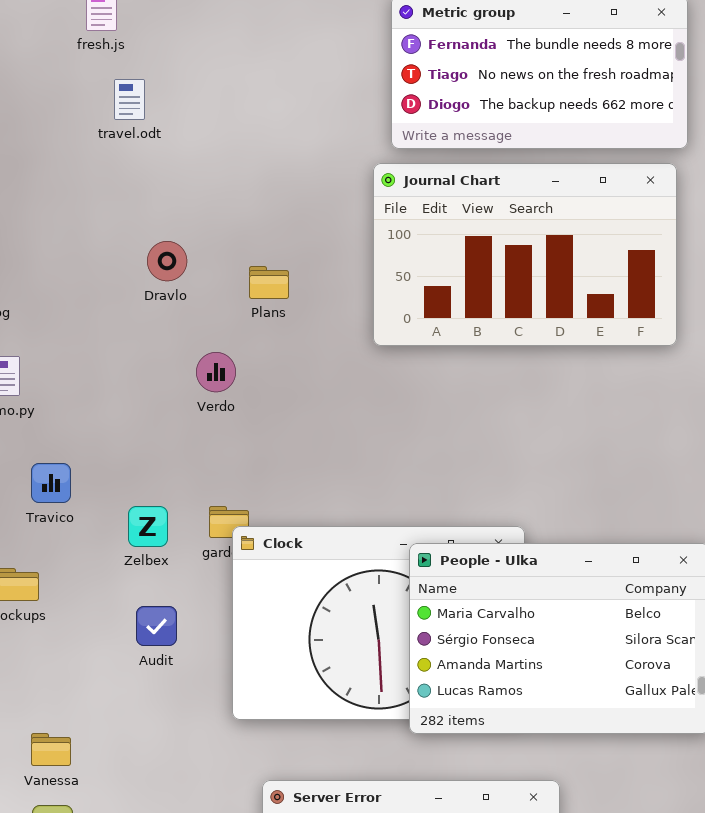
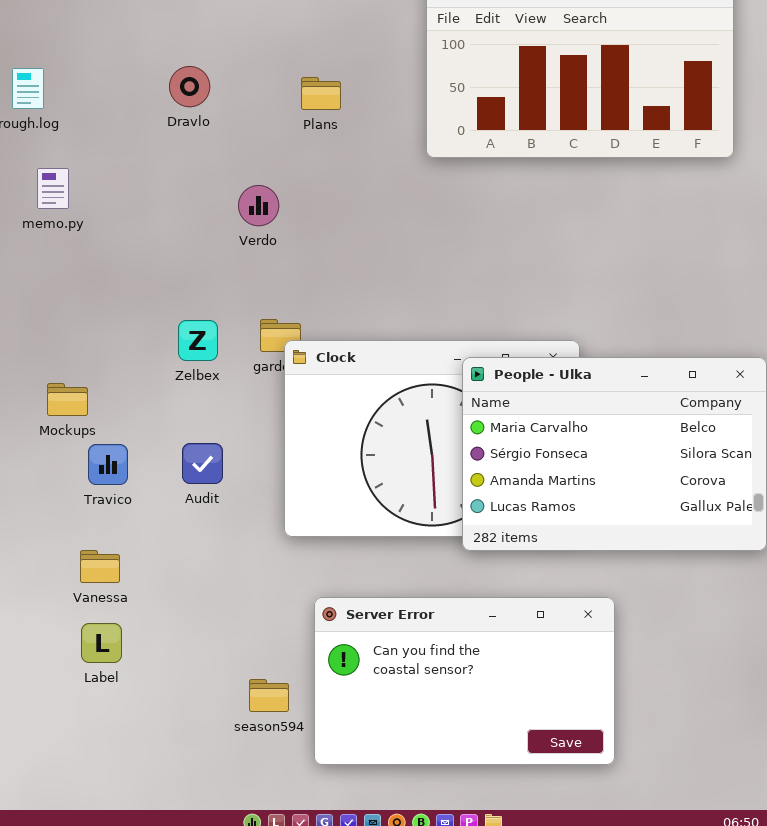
Dravlo: [147,241,187,281] -> [169,66,210,107], moved
Verdo: [196,352,236,392] -> [238,185,279,226], moved
Travico: [31,463,71,503] -> [88,444,128,485], moved
Audit: [136,606,177,646] -> [182,443,223,484], moved

